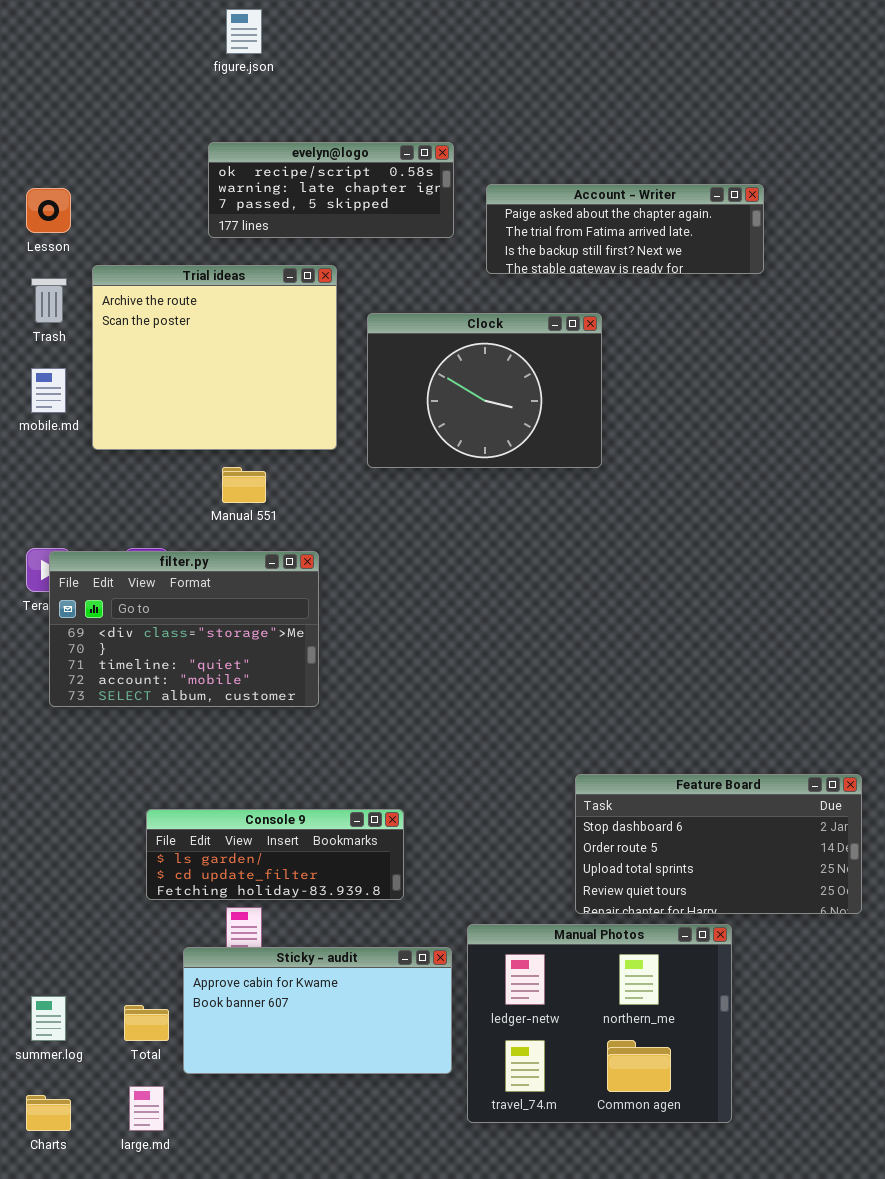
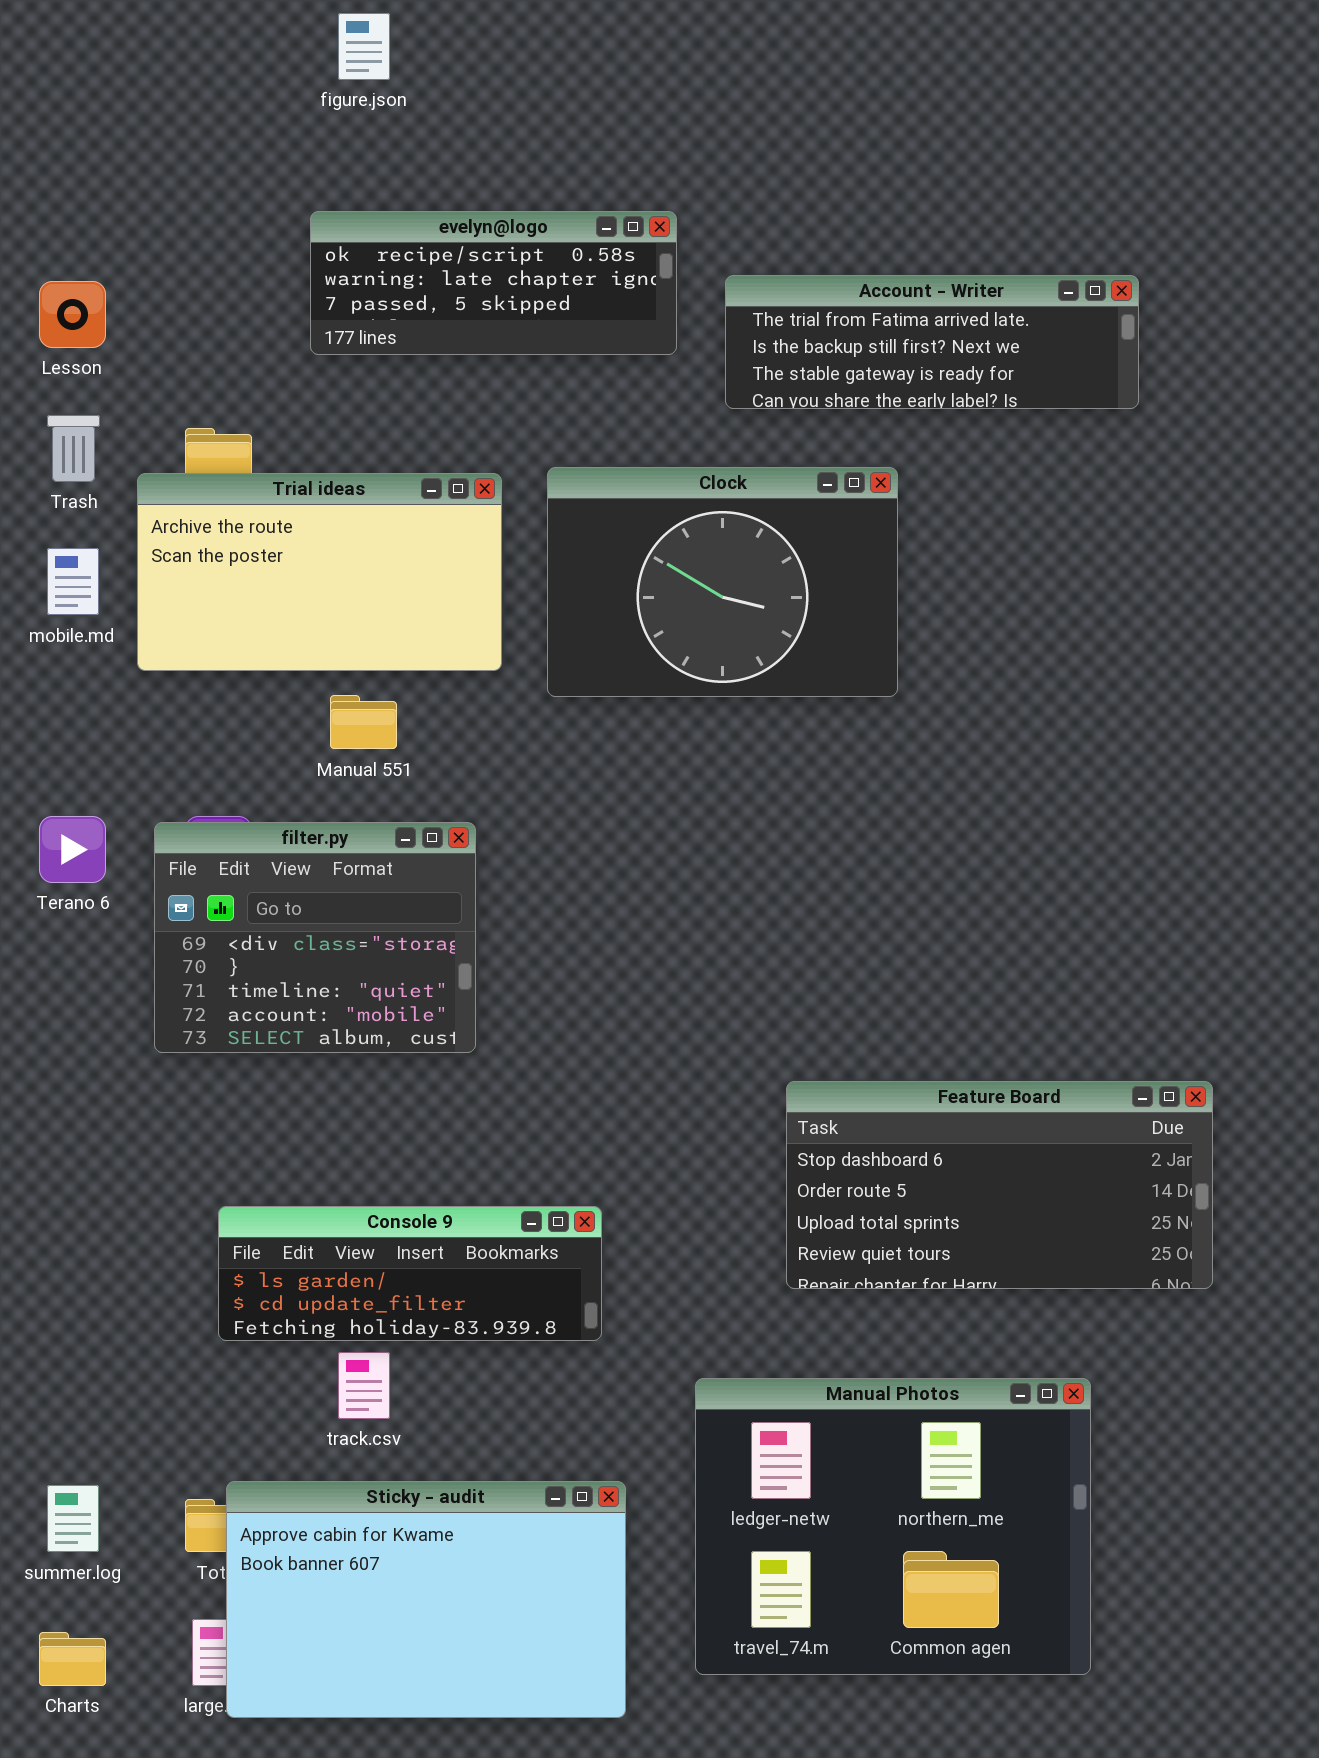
Account - Writer: [486,184,764,274] -> [725,275,1139,409], scrolled down 1 row
Trial ideas: [92,265,337,450] -> [137,473,502,671], resized
filter.py: [49,551,319,707] -> [154,822,476,1053], resized
Feature Board: [575,774,862,914] -> [786,1081,1213,1289], moved
Sticky - audit: [183,947,452,1074] -> [226,1481,626,1718], moved, resized

